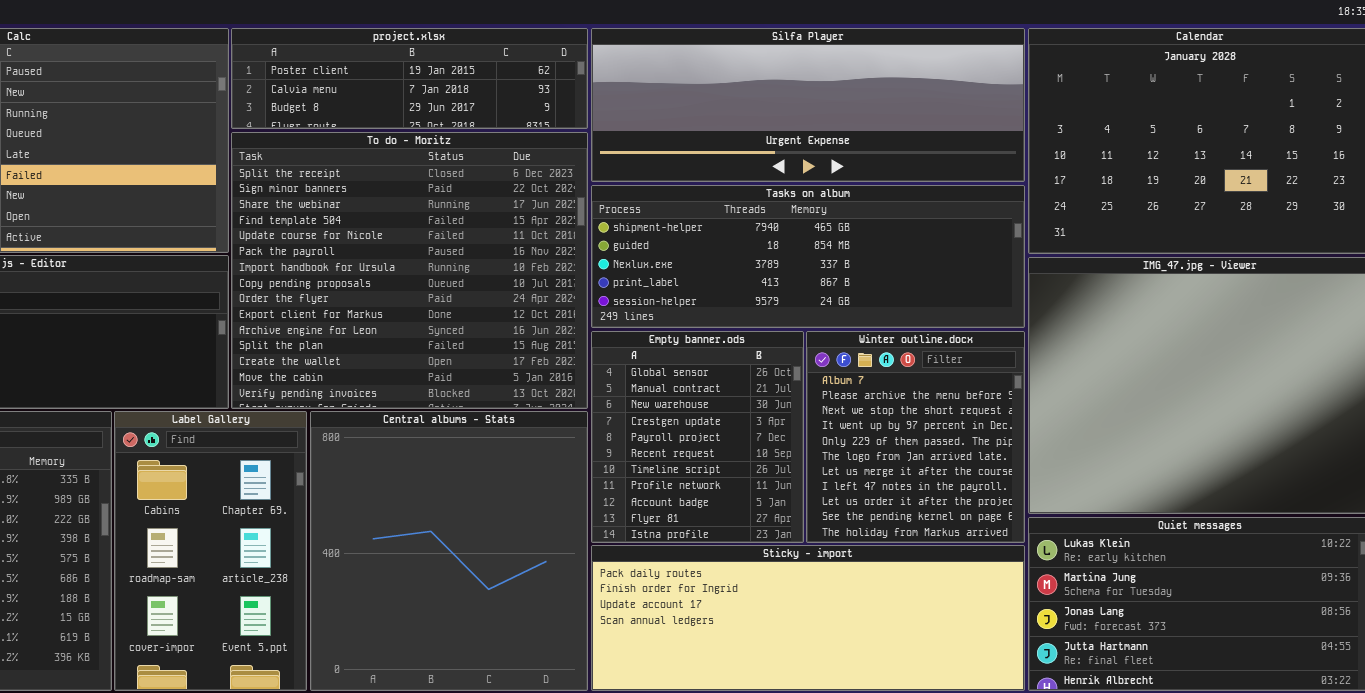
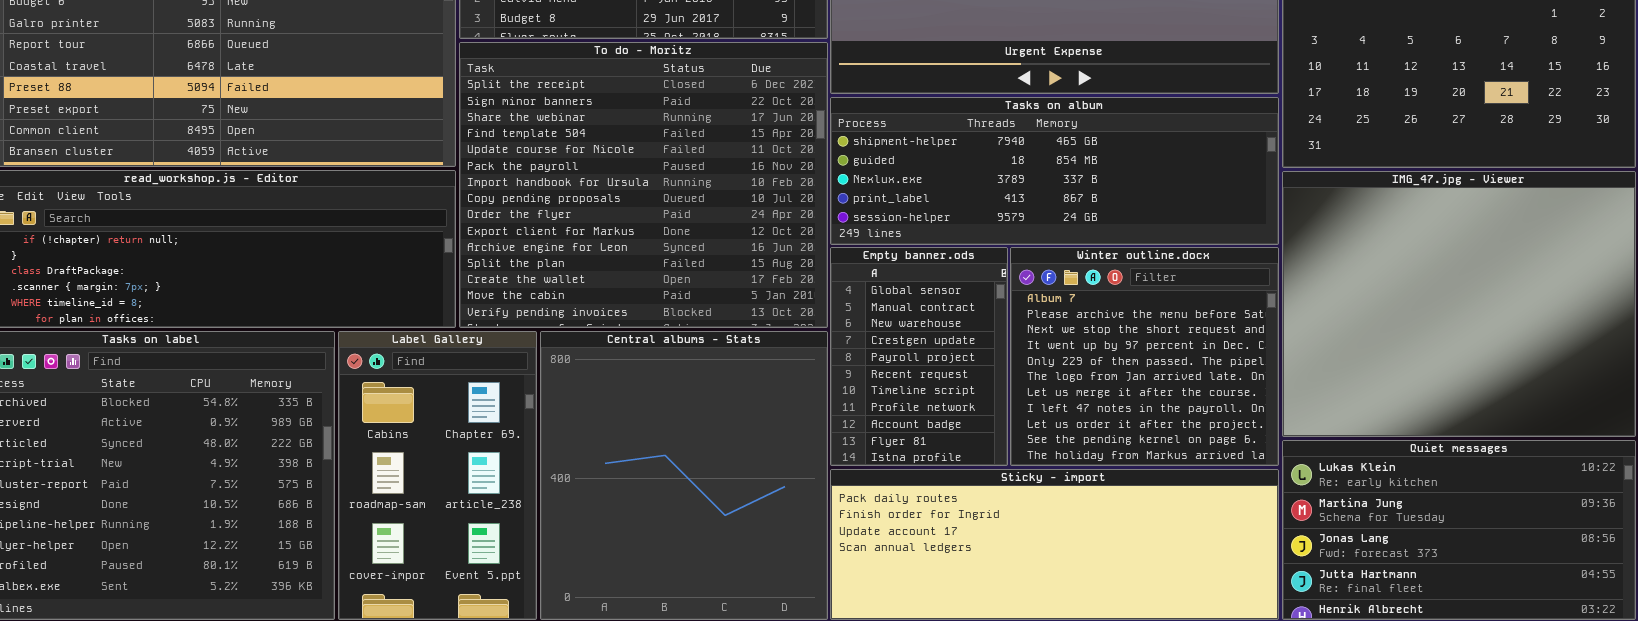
Empty banner.ods: [591,331,804,543] -> [830,247,1008,466], resized
Winter outline.docx: [806,331,1025,543] -> [1010,247,1279,466], resized

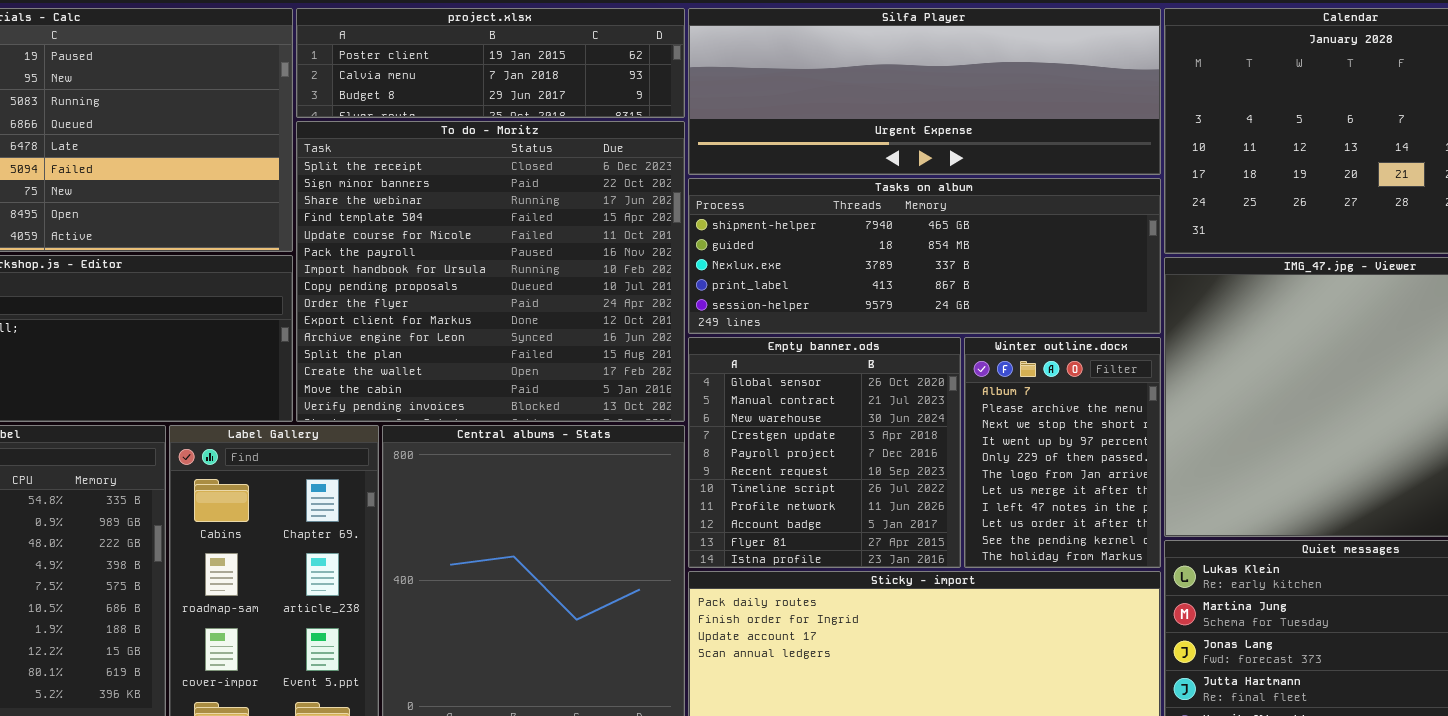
Empty banner.ods: [830,247,1008,466] -> [688,337,961,568], resized
Winter outline.docx: [1010,247,1279,466] -> [964,337,1161,568], resized

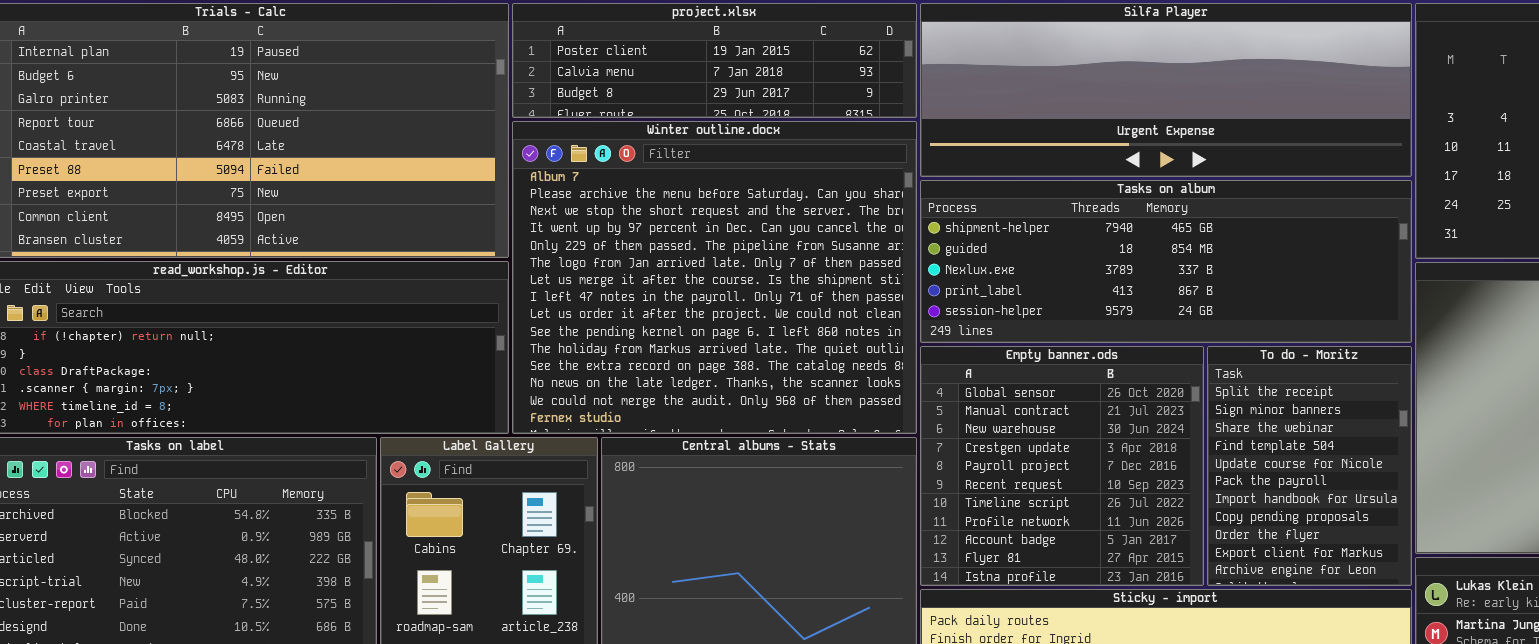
To do - Moritz: [296,121,685,422] -> [1207,346,1412,586], moved, resized
Winter outline.docx: [964,337,1161,568] -> [512,121,917,434], moved, resized

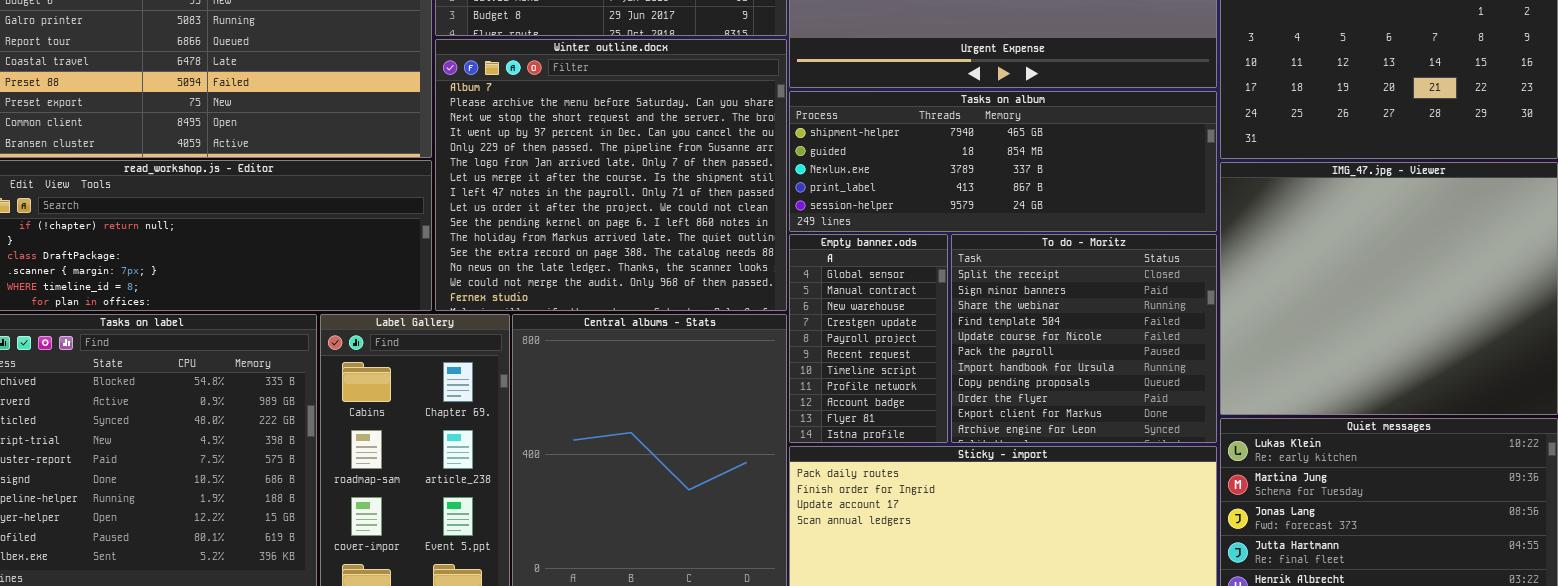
Empty banner.ods: [920,346,1204,586] -> [789,234,948,443], resized
To do - Moritz: [1207,346,1412,586] -> [951,234,1217,443], resized

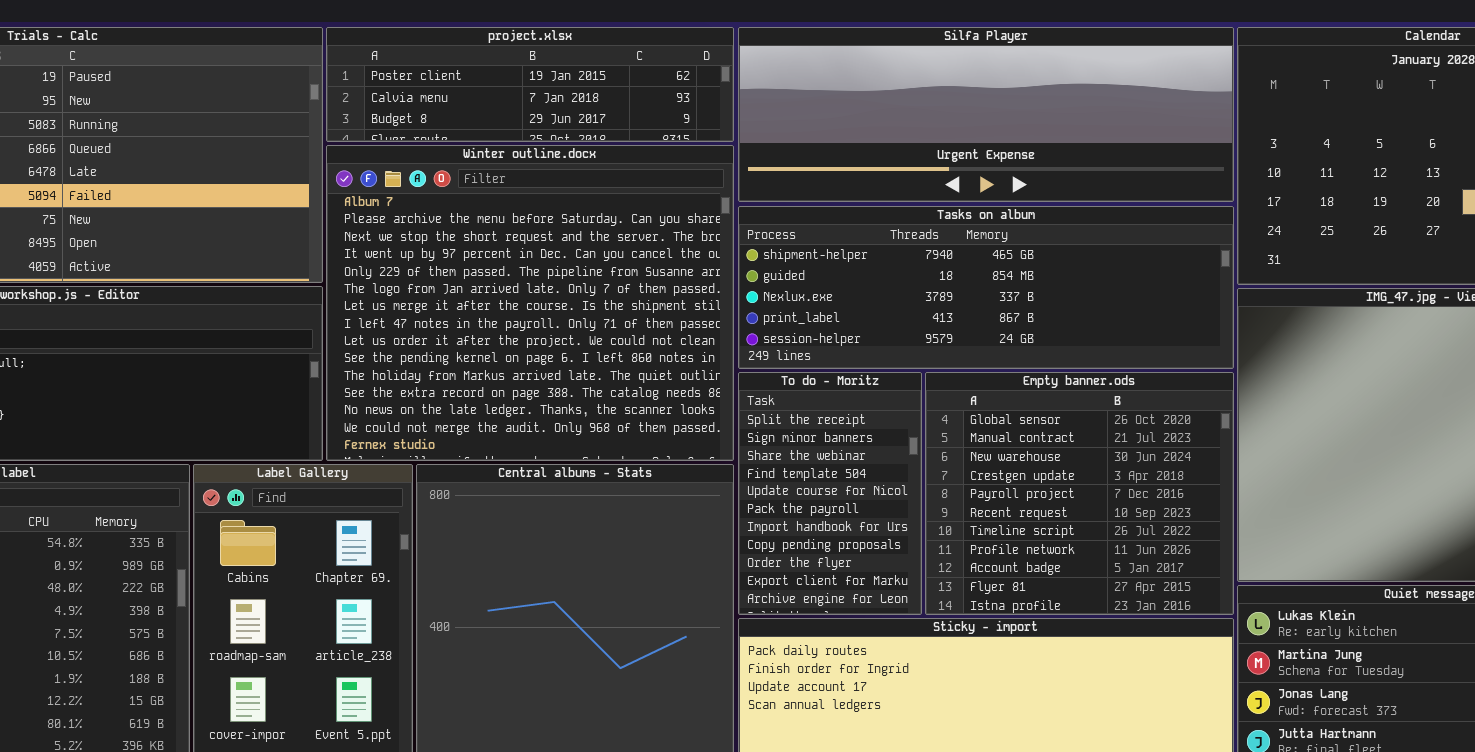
Empty banner.ods: [789,234,948,443] -> [925,372,1234,615], moved, resized
To do - Moritz: [951,234,1217,443] -> [738,372,922,615], moved, resized

